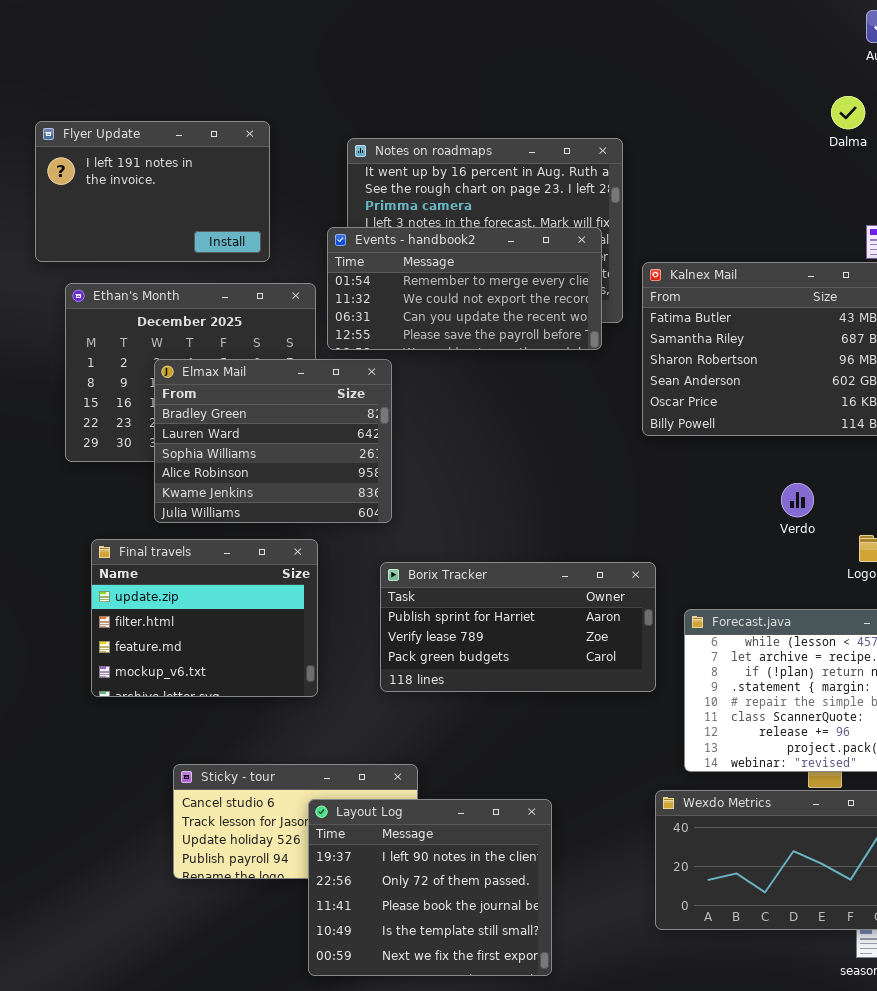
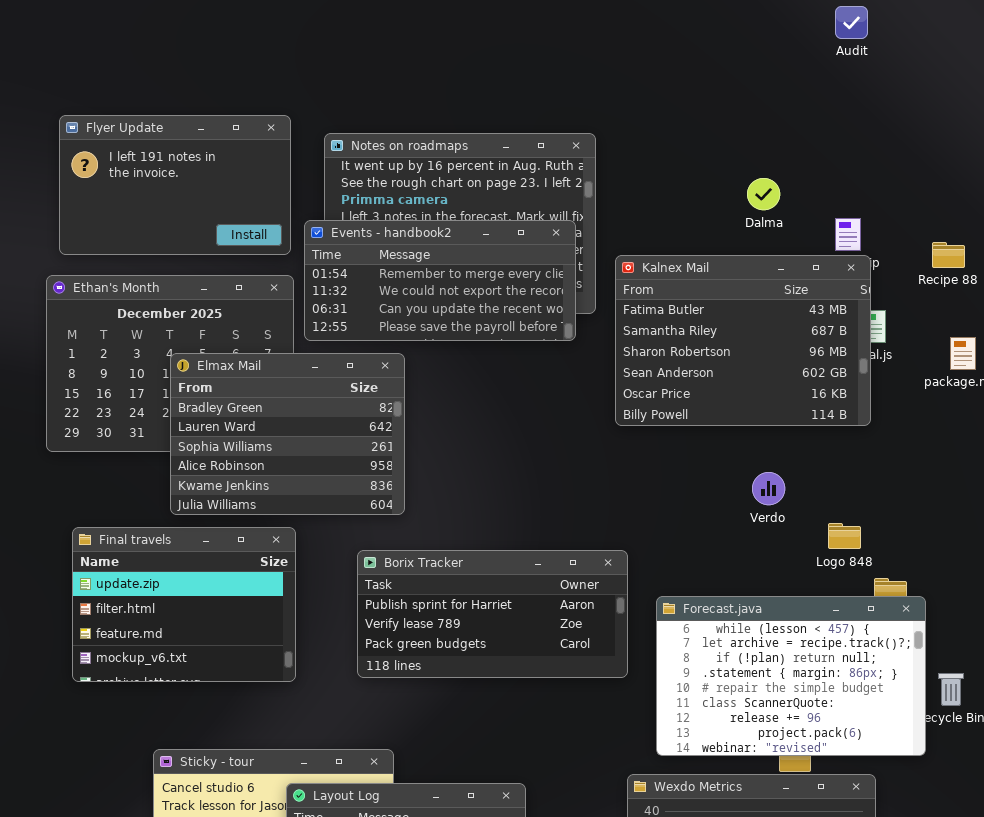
Dalma: [831,96,865,129] -> [747,178,780,210], moved
Flyer Update: [35,121,270,262] -> [59,115,291,255], moved
Elmax Mail: [154,359,392,523] -> [170,353,405,515], moved

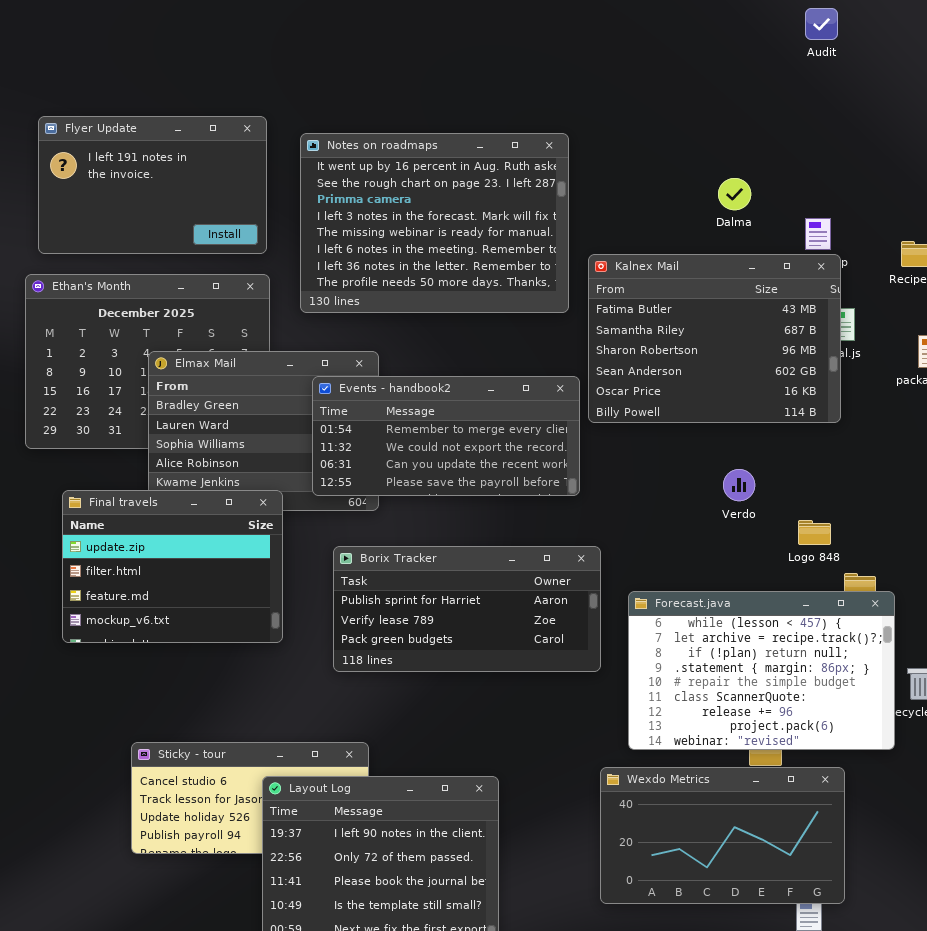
Events - handbook2: [304,220,576,341] -> [312,376,580,496], moved
Final travels: [72,527,296,682] -> [62,490,283,643], moved

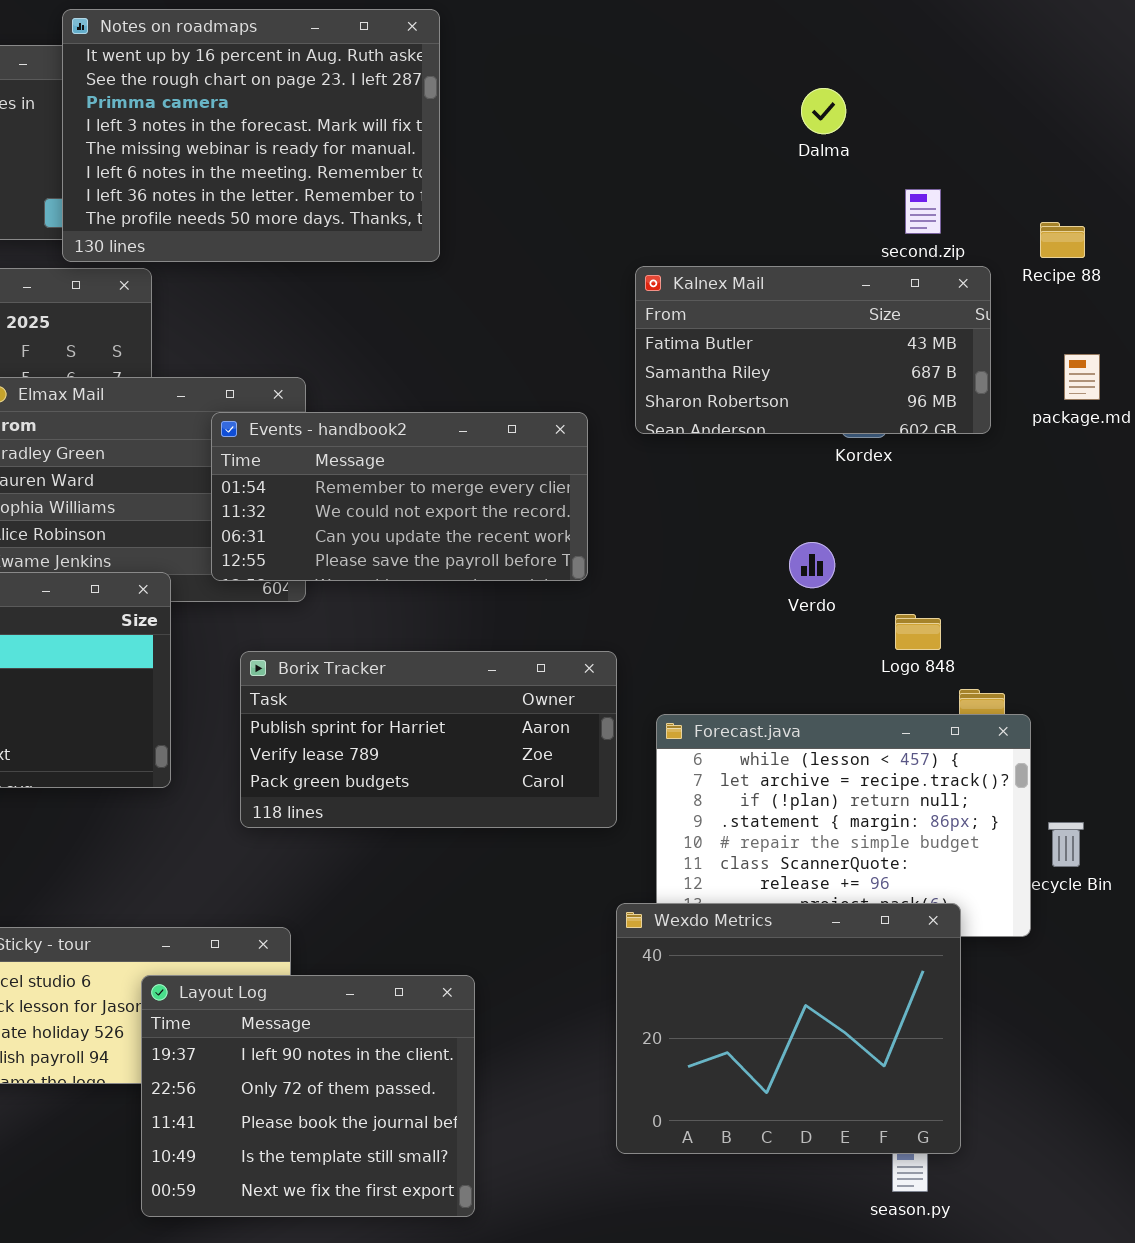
Notes on roadmaps: [300,133,569,313] -> [62,9,440,262], moved
Dalma: [718,178,751,210] -> [801,88,846,134], moved
Kalnex Mail: [588,254,841,423] -> [635,266,991,434], moved, resized
Wexdo Metrics: [600,767,845,904] -> [616,903,961,1154], resized

